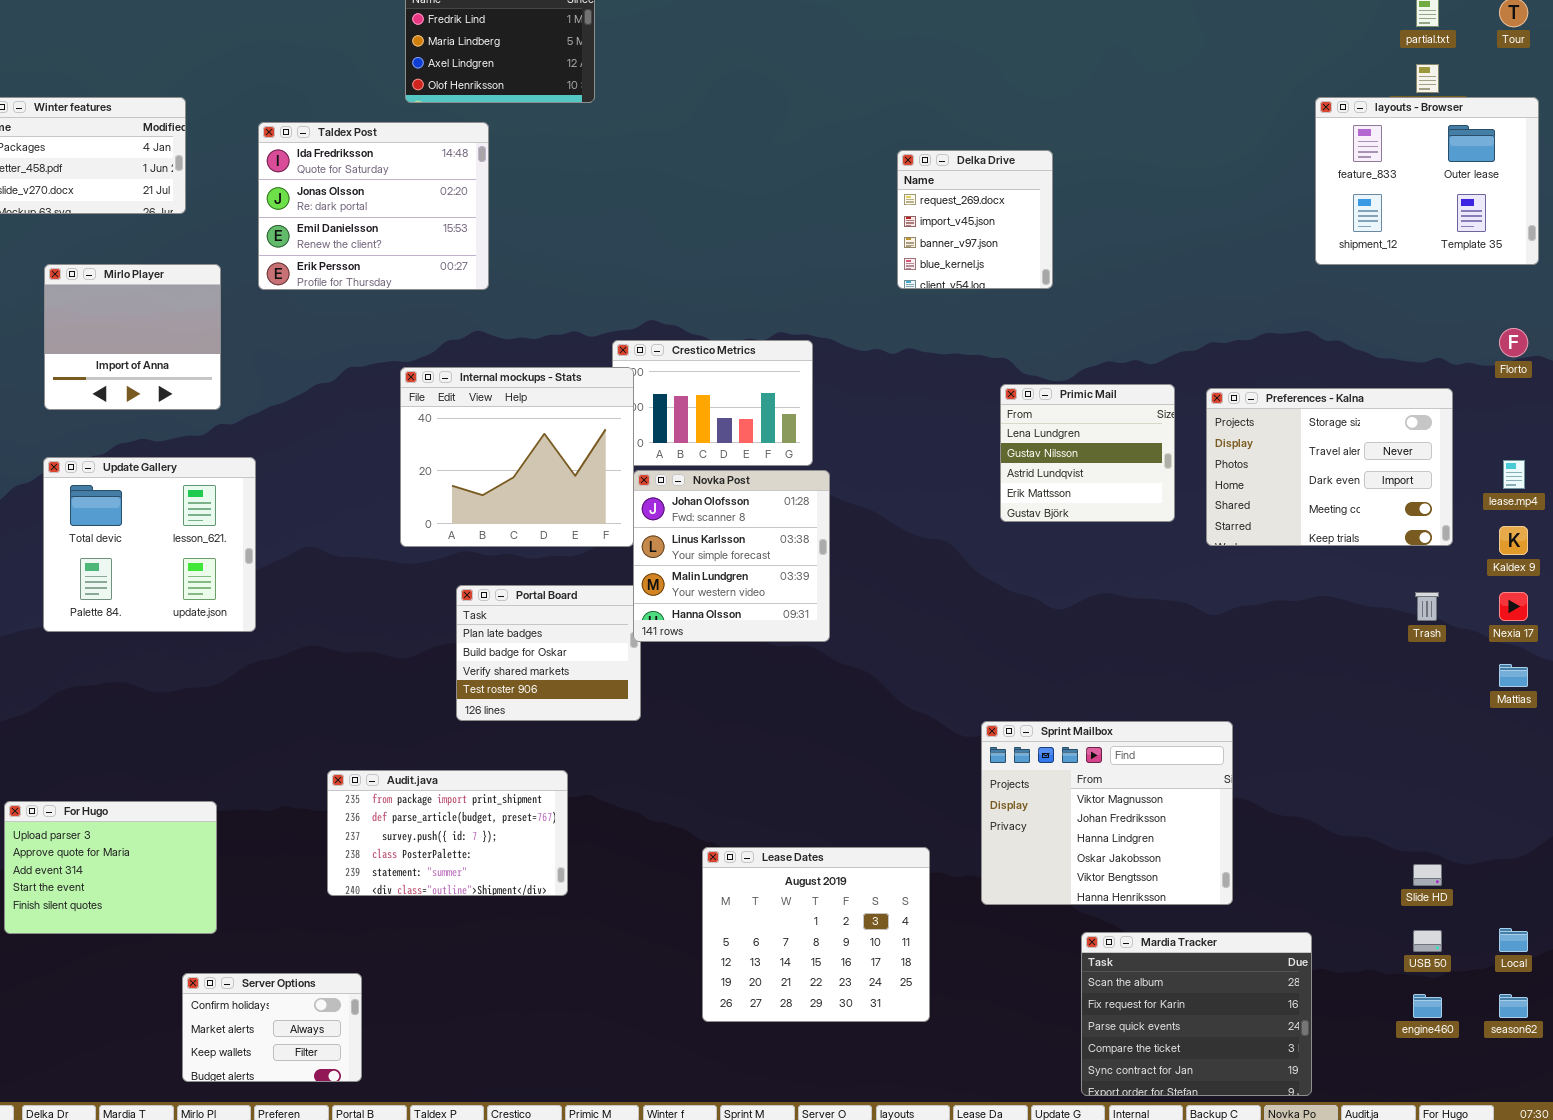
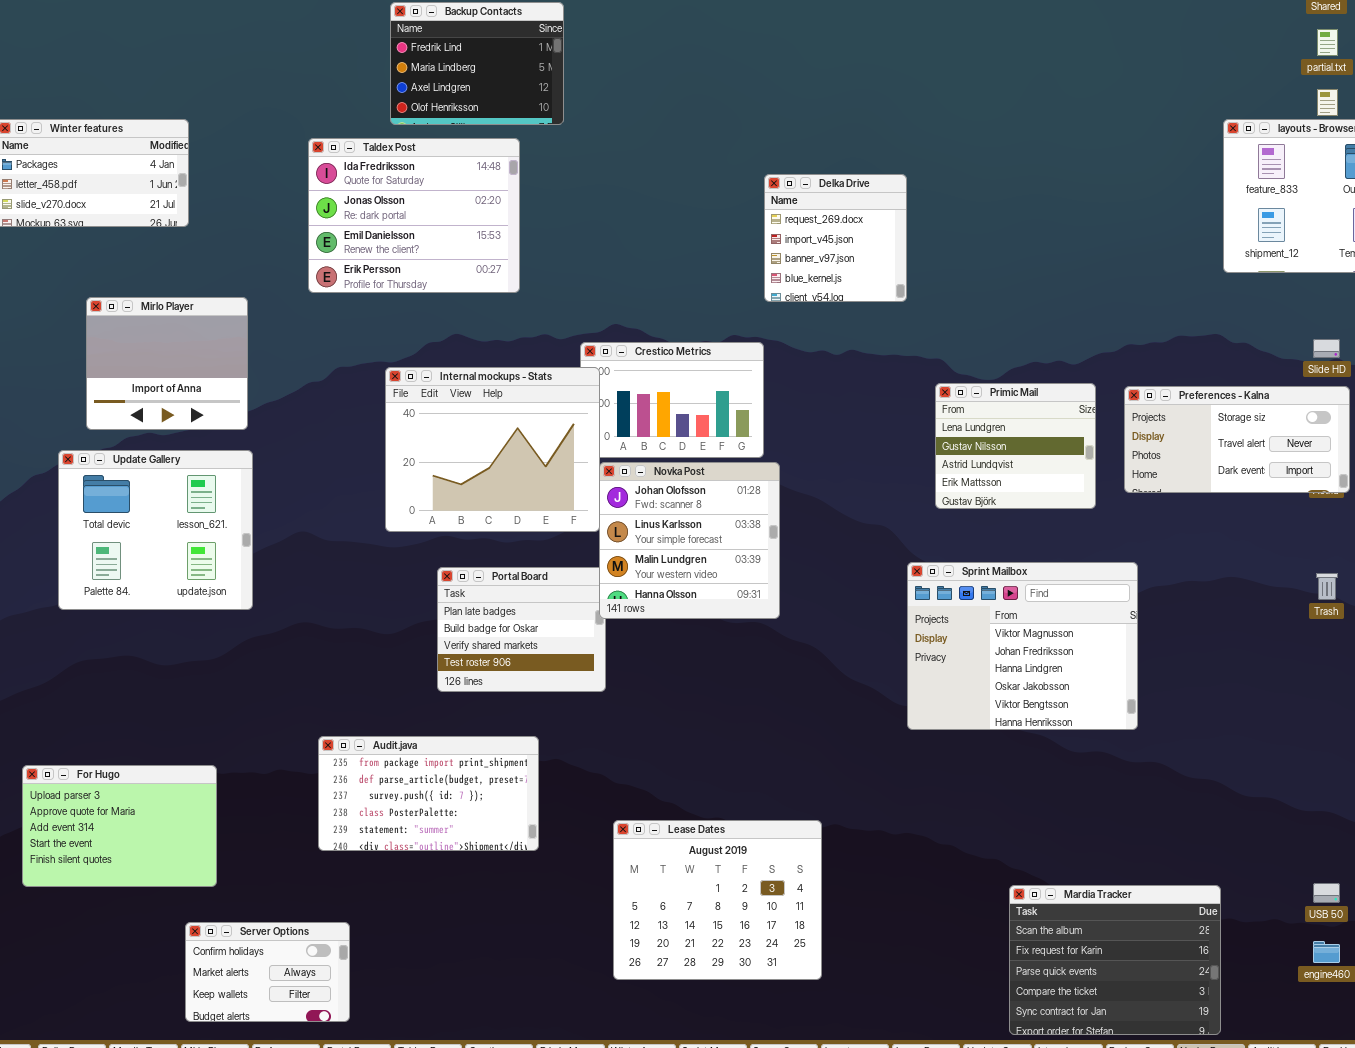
Taldex Post: [258,122,489,290] -> [308,138,520,293], moved
Delka Drive: [897,150,1053,289] -> [764,174,907,302], moved
Mirlo Player: [44,264,221,410] -> [86,297,248,430], moved
Preferences - Kalna: [1206,388,1453,546] -> [1124,386,1350,493], resized
Sprint Mailbox: [981,721,1233,905] -> [907,562,1138,730], moved
Lease Dates: [702,847,930,1022] -> [613,820,822,980], moved
Slide HD: [1413,864,1442,886] -> [1313,339,1340,358], moved

